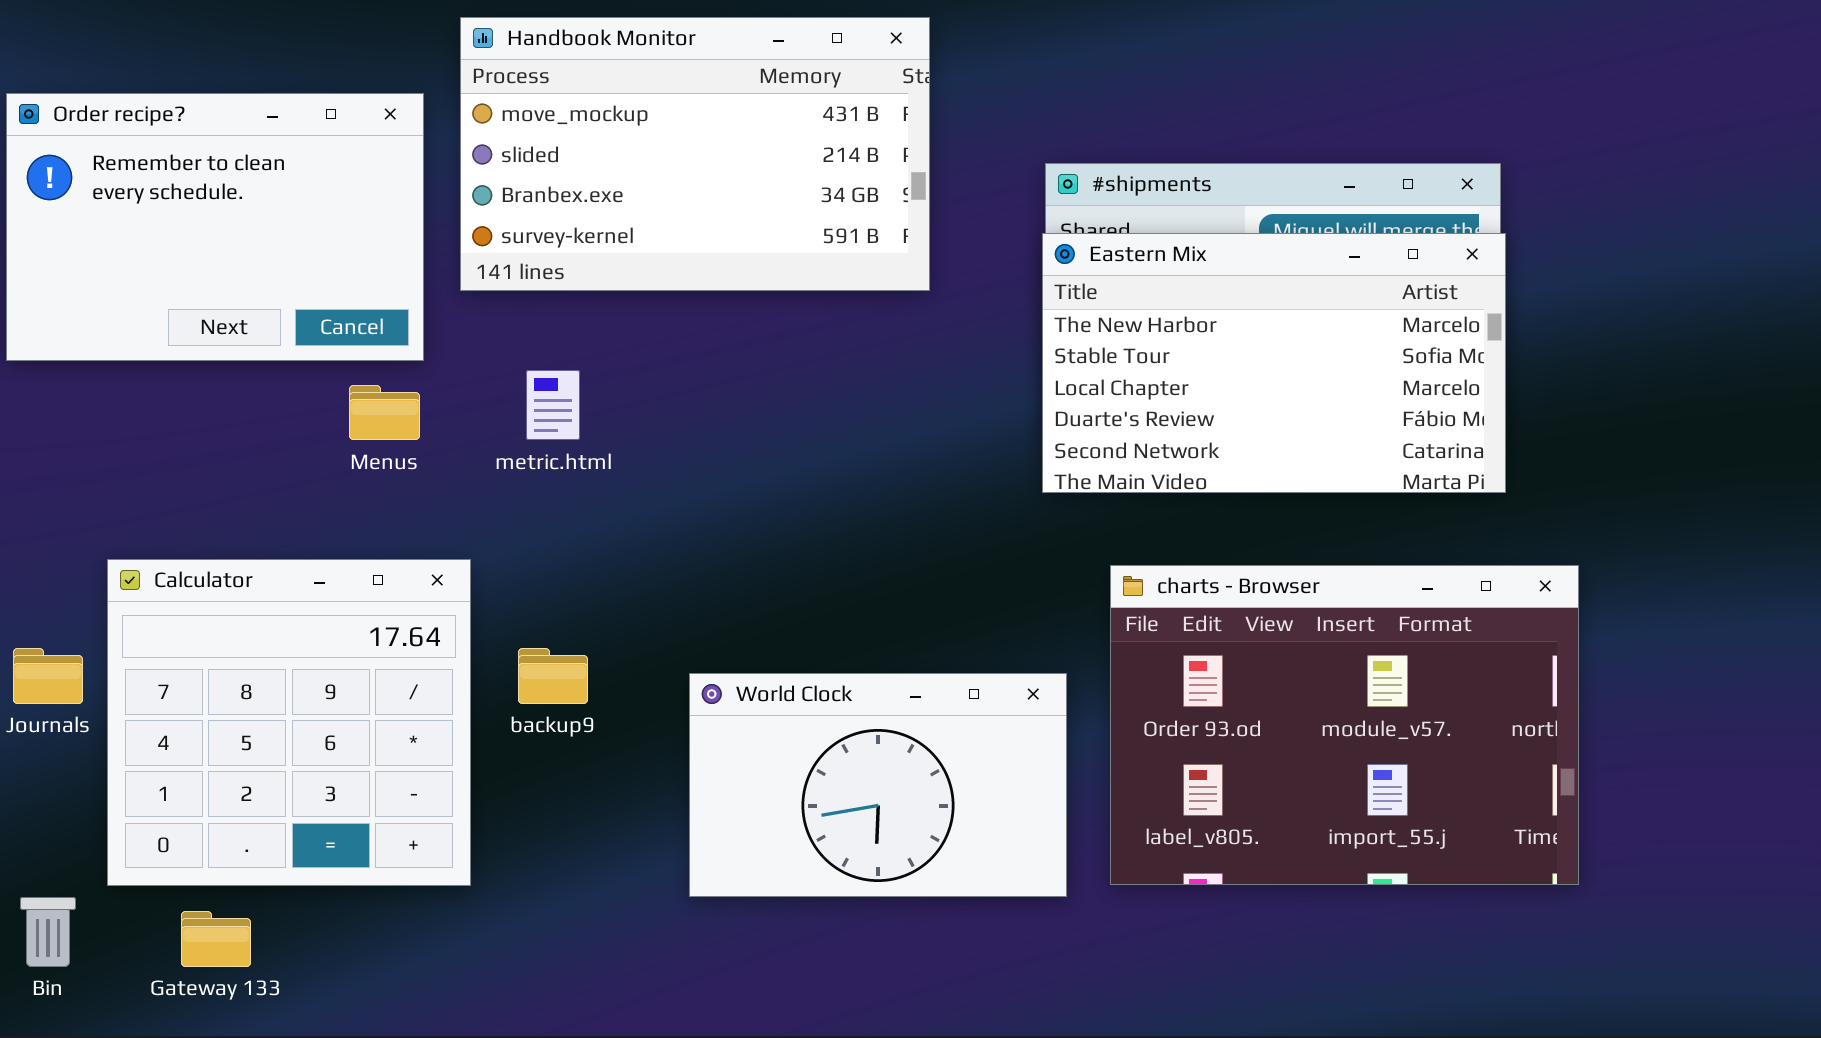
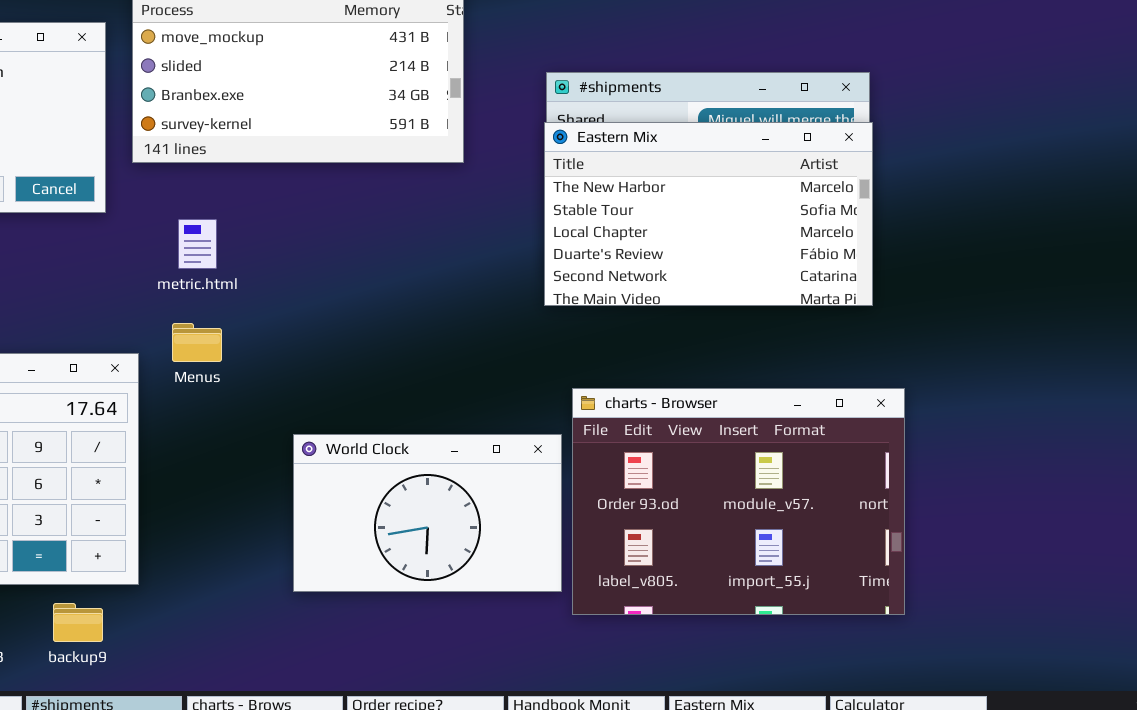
Menus: [349,385,420,440] -> [172,323,222,362], moved
charts - Browser: [1110,565,1579,885] -> [572,388,905,615], moved
backup9: [518,648,588,704] -> [53,603,103,642], moved

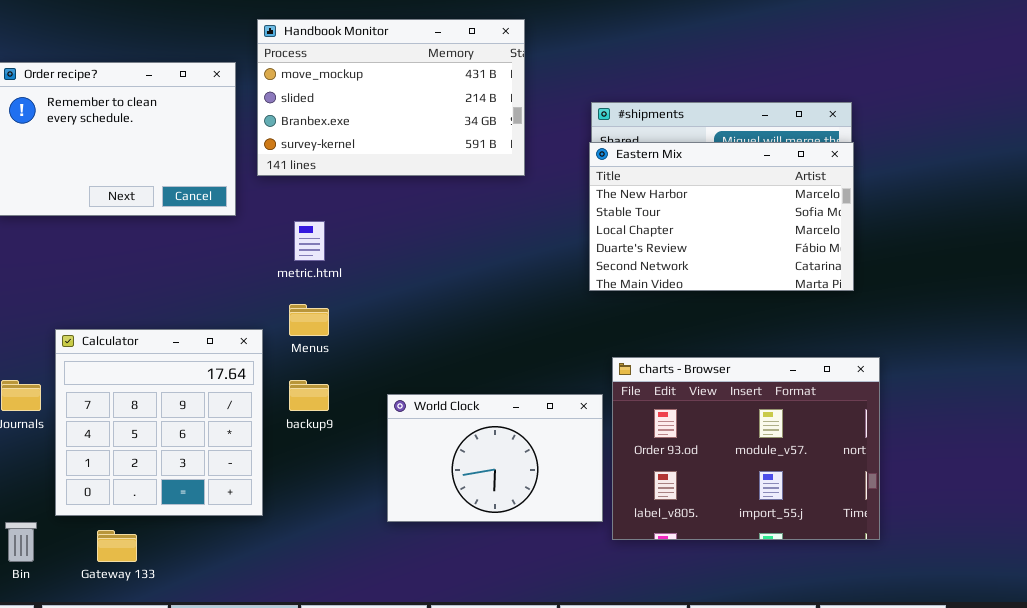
backup9: [53,603,103,642] -> [289,380,329,411], moved

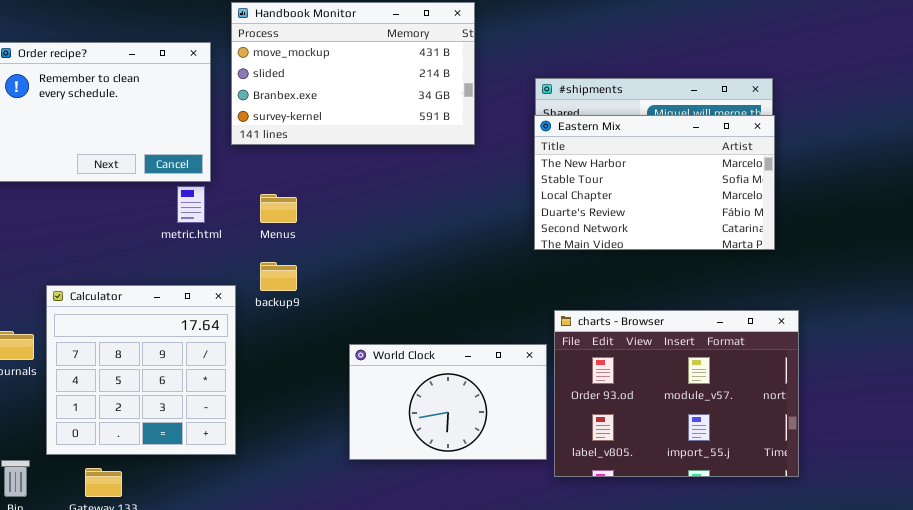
metric.html: [294,221,325,261] -> [177,186,205,223], moved
Menus: [289,304,329,336] -> [260,194,297,223], moved
backup9: [289,380,329,411] -> [260,262,297,291], moved

